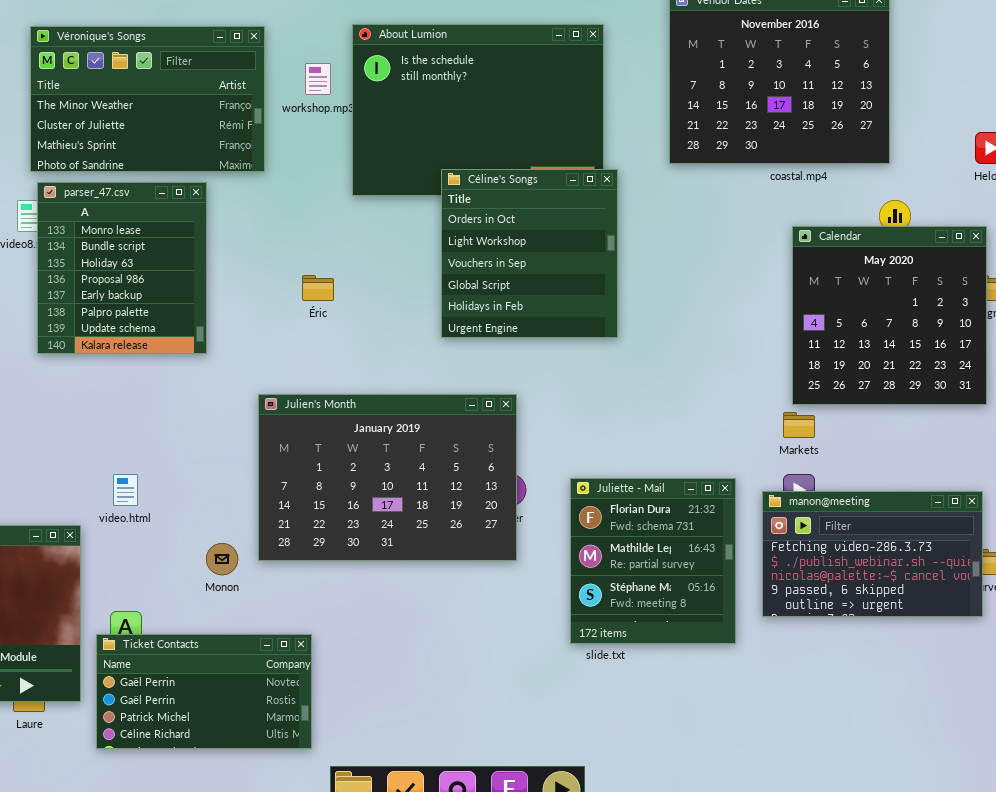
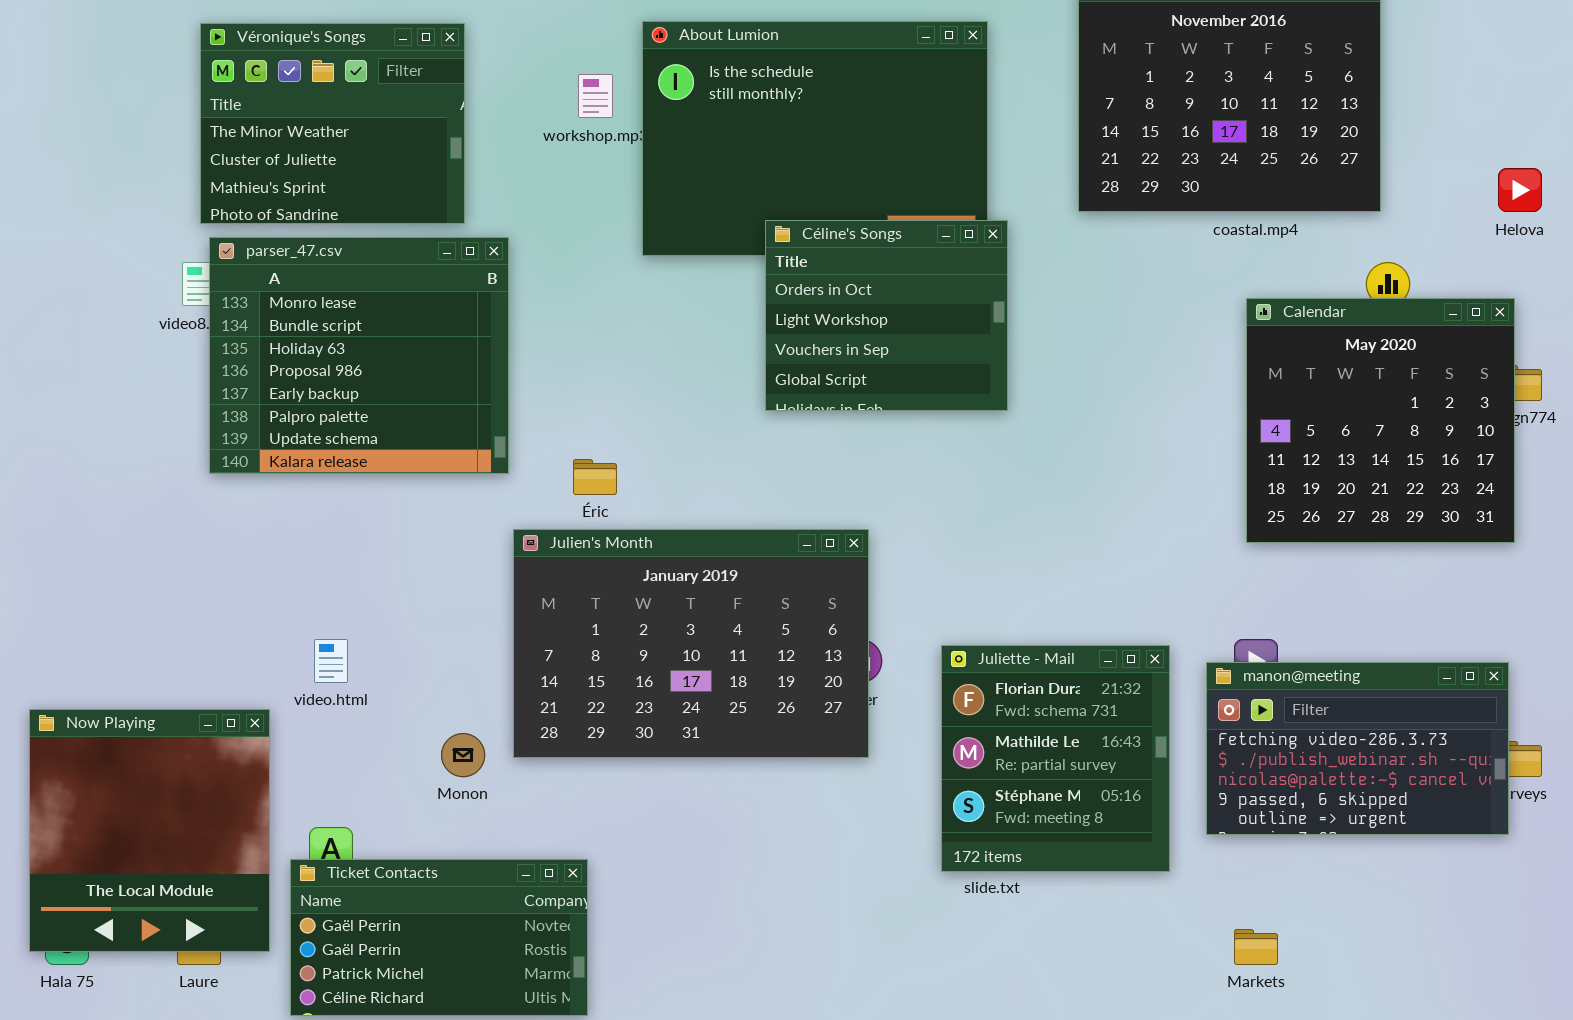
Véronique's Songs: [30,26,265,172] -> [200,23,465,224], resized
Céline's Songs: [441,169,618,338] -> [765,220,1008,411], resized
parser_47.csv: [37,182,207,354] -> [209,237,509,474], resized
Éric: [302,275,334,301] -> [573,459,617,495], moved
Markets: [783,412,815,438] -> [1234,929,1278,965], moved

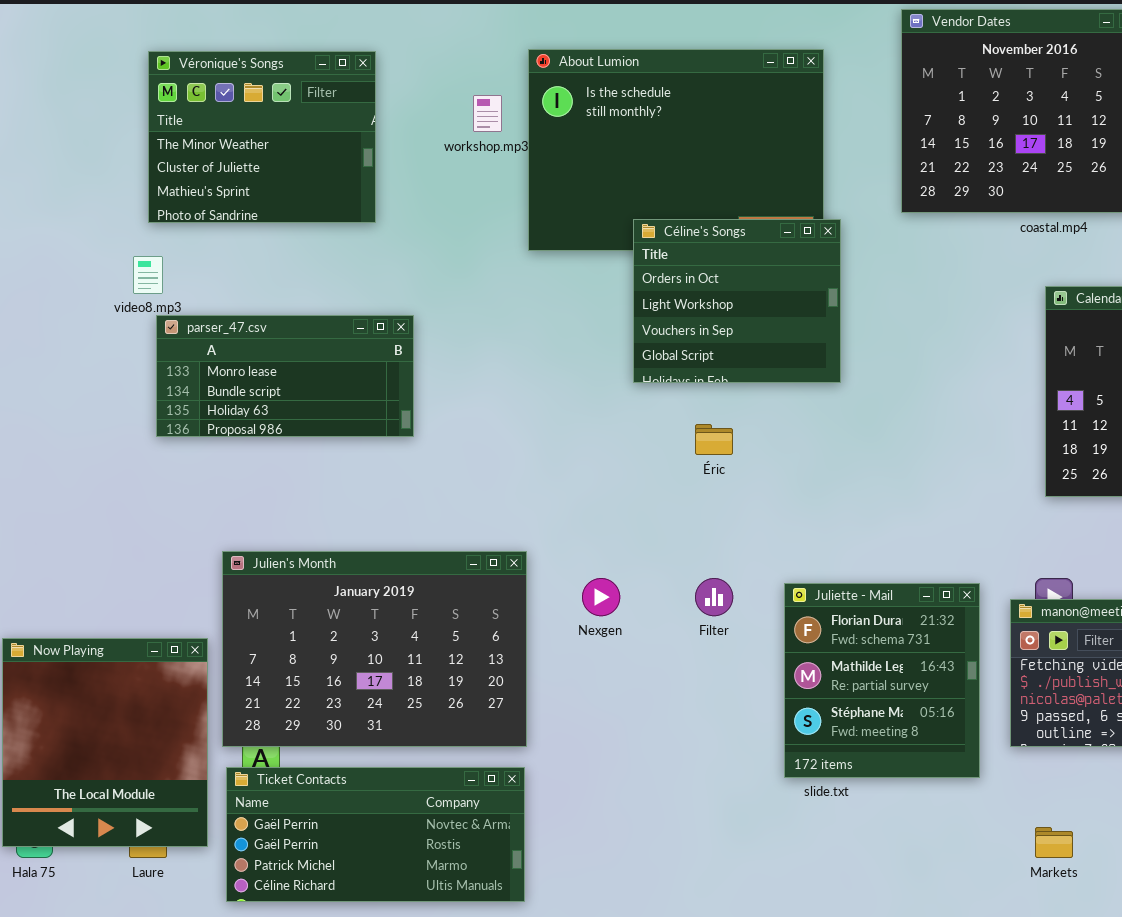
parser_47.csv: [209,237,509,474] -> [156,315,414,437], resized
Éric: [573,459,617,495] -> [695,424,733,455], moved
Julien's Month: [513,529,869,758] -> [222,551,527,747], moved
Ticket Contacts: [290,859,588,1016] -> [226,767,525,902], resized

